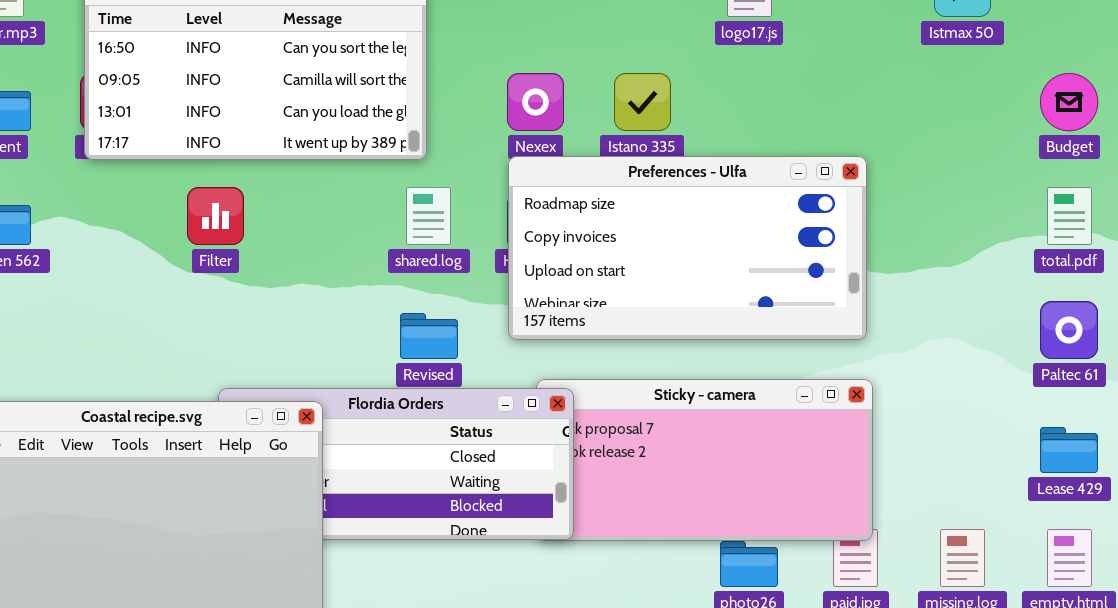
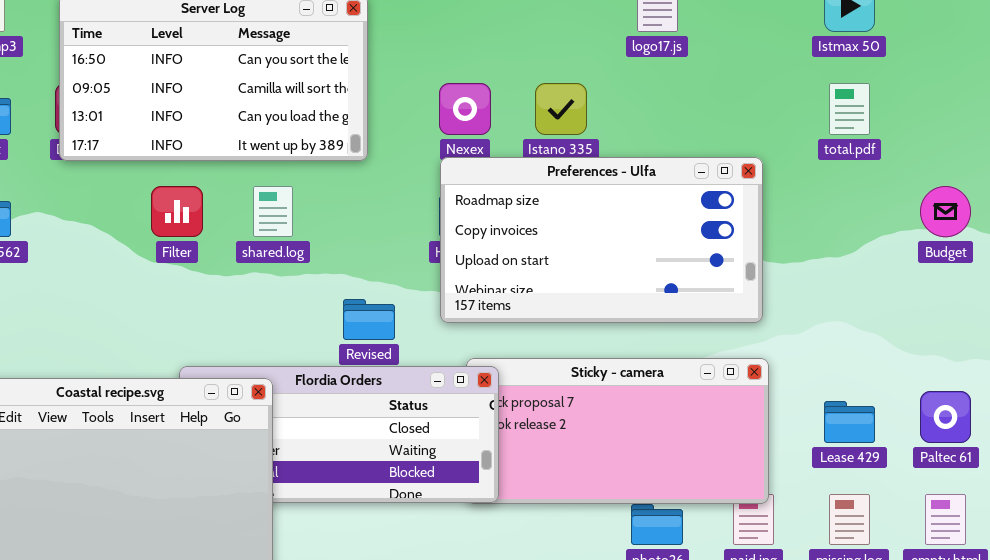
Budget: [1040,73,1098,131] -> [920,186,971,237], moved
shared.log: [406,187,451,245] -> [253,186,293,237], moved
total.pdf: [1047,187,1092,245] -> [829,83,870,135], moved
Paltec 61: [1040,301,1098,359] -> [920,391,971,443], moved
Lease 429: [1040,427,1098,473] -> [824,401,875,443], moved

